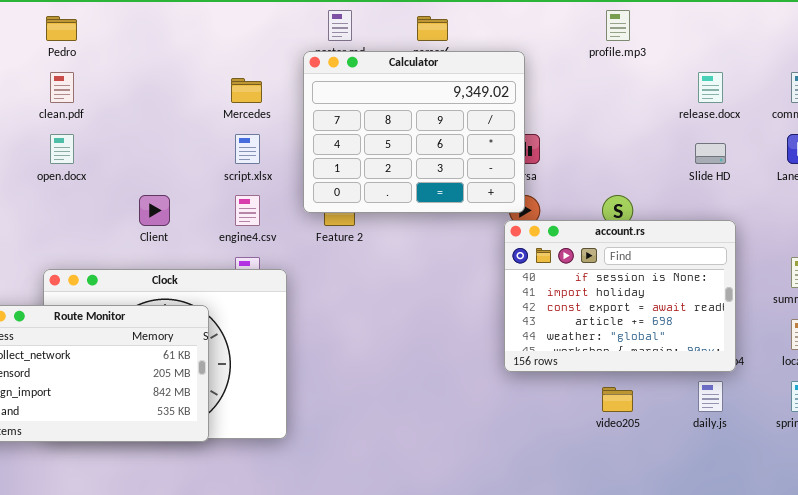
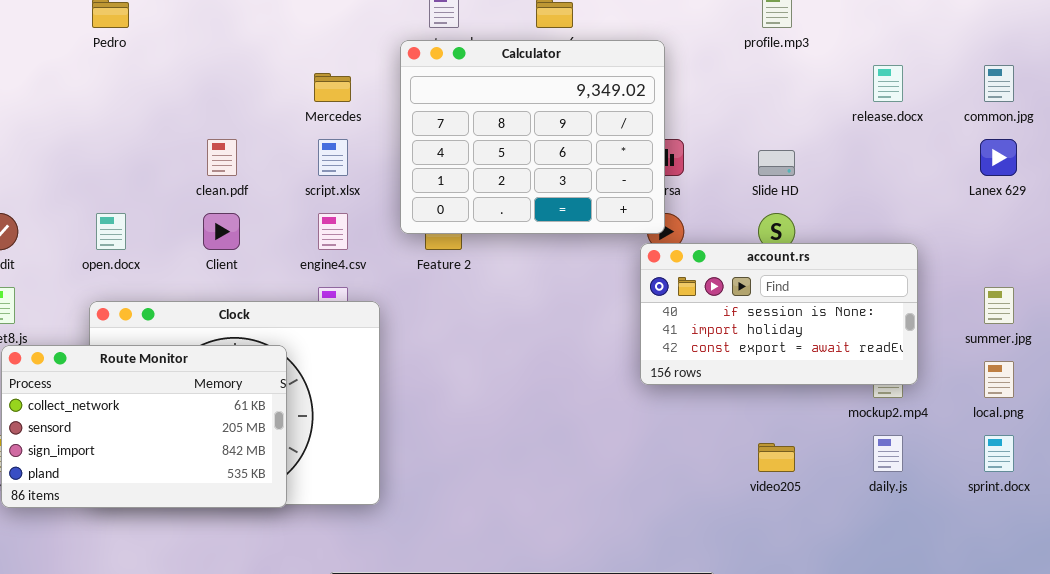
clean.pdf: [50,72,74,103] -> [207,139,237,176], moved
open.docx: [50,134,74,164] -> [96,213,126,250], moved
Slide HD: [695,143,726,164] -> [758,150,795,176], moved
account.rs: [504,220,736,372] -> [640,243,918,385], resized

